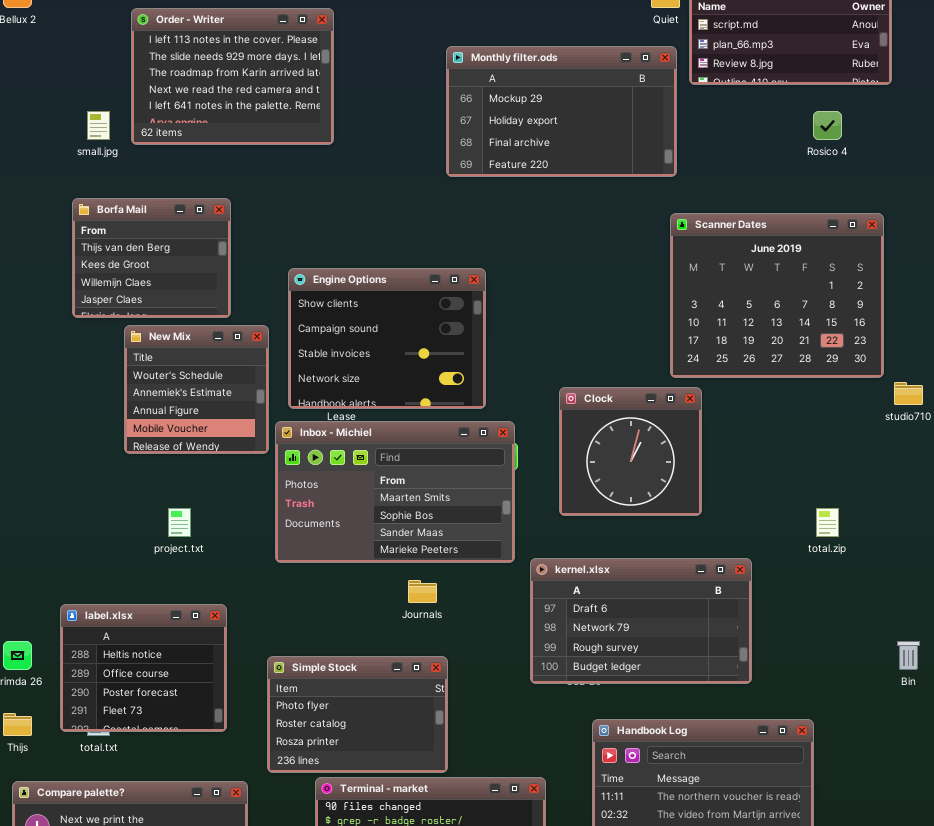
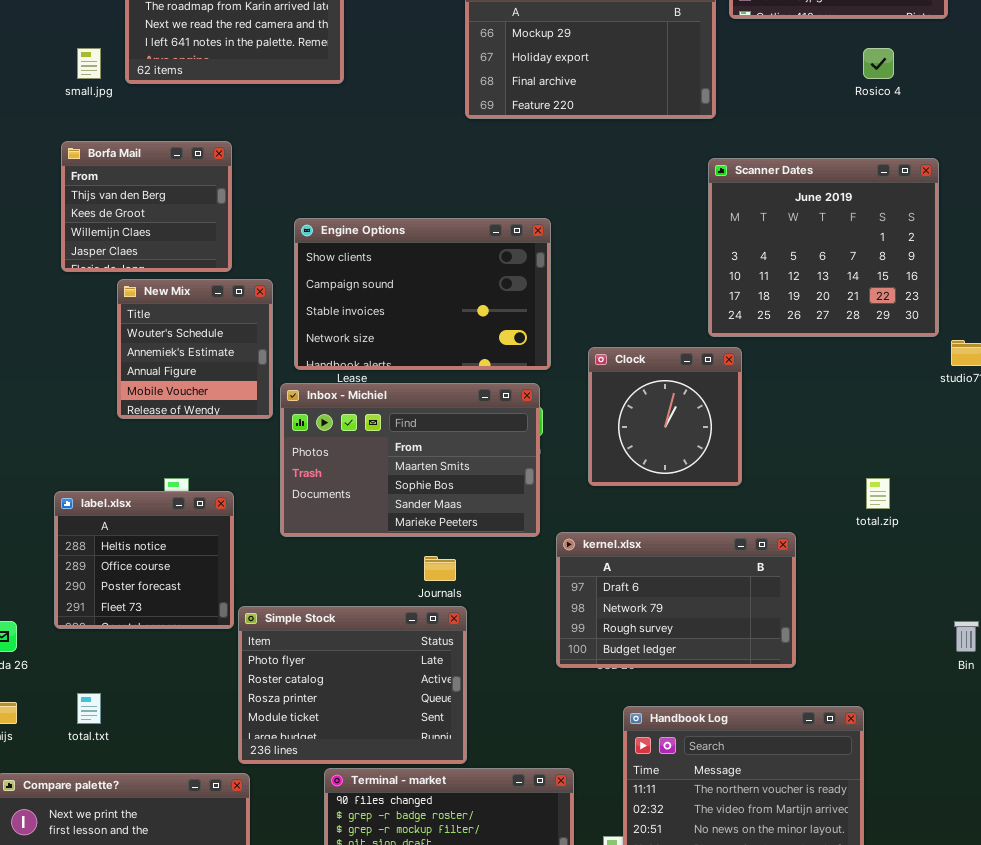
Engine Options: [288,268,486,409] -> [294,218,551,370], resized
label.xlsx: [60,604,227,732] -> [54,491,234,629], moved
Simple Stock: [267,656,448,773] -> [238,606,467,764], resized

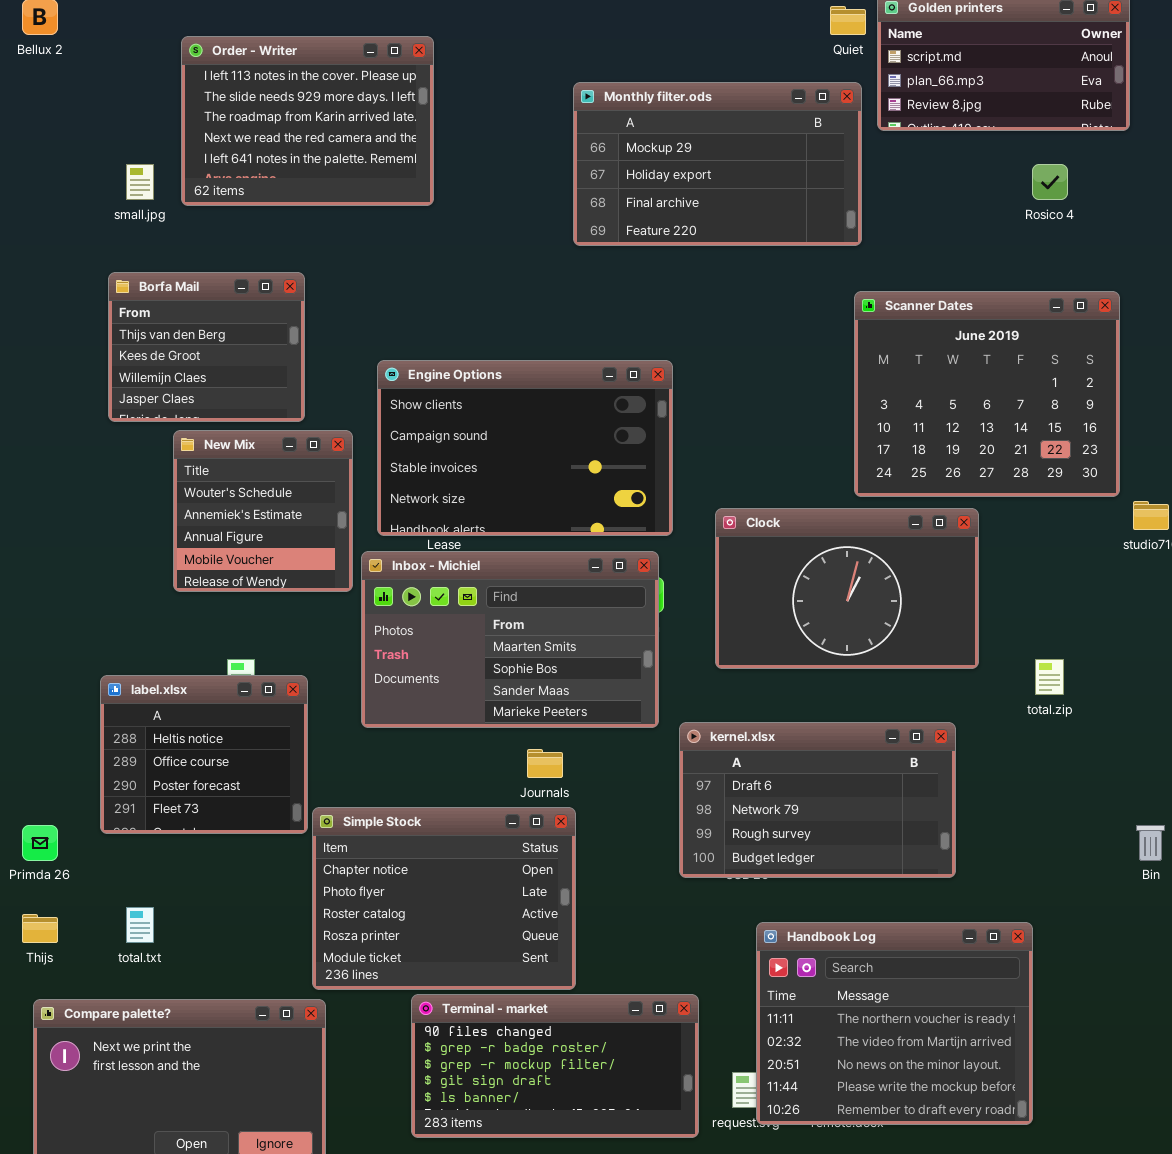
Clock: [588,347,742,486] -> [715,508,979,669], resized
Simple Stock: [238,606,467,764] -> [312,807,576,990], scrolled up 1 row

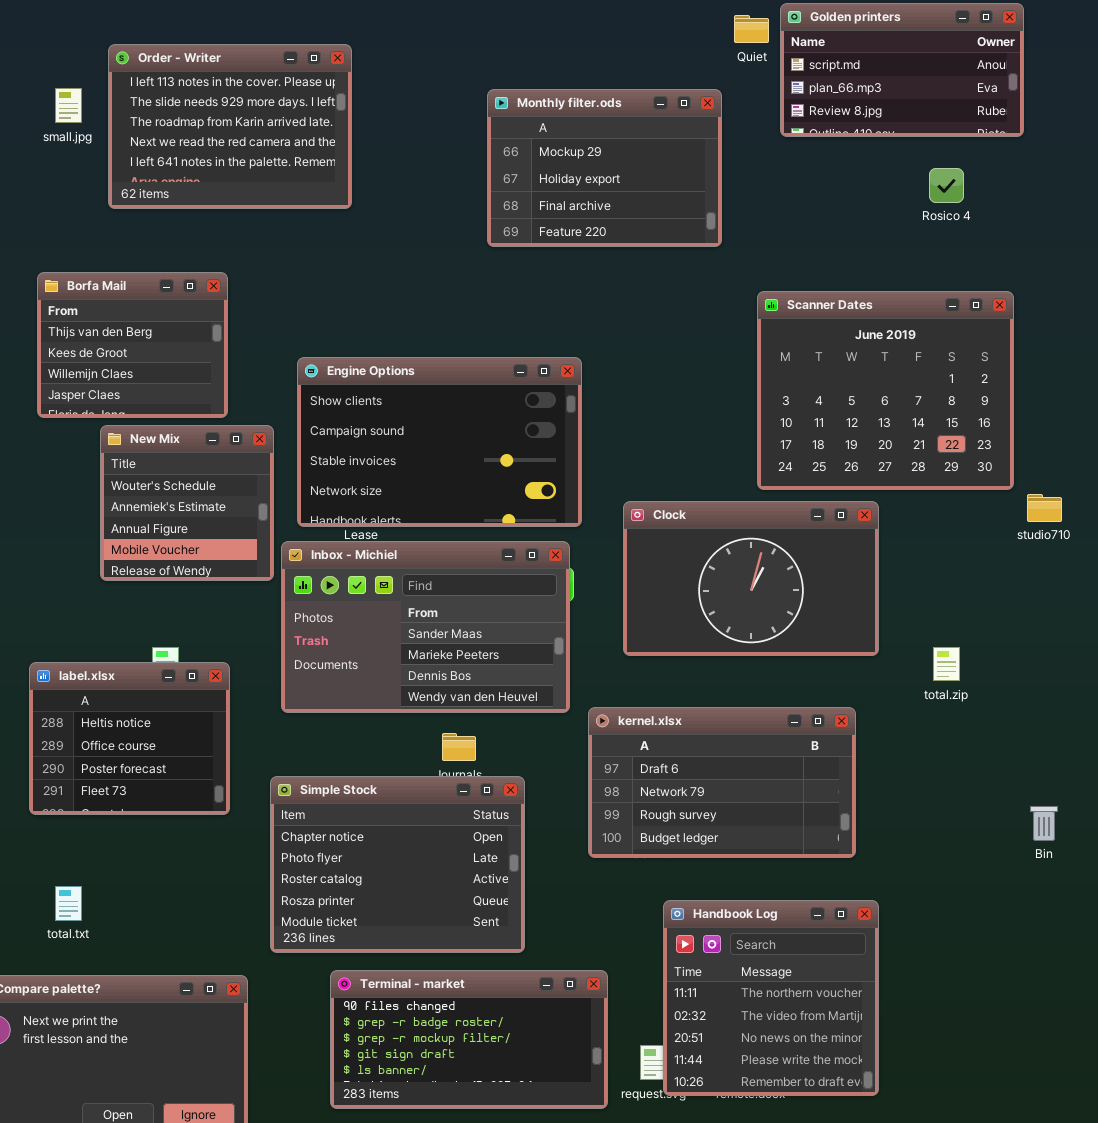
Monthly filter.ods: [573,82,862,246] -> [487,89,722,247], resized
small.jpg: [126,164,154,200] -> [55,88,82,123], moved
Inbox - Michiel: [361,551,659,728] -> [281,541,570,713], scrolled down 2 rows
Simple Stock: [312,807,576,990] -> [270,776,525,953], moved
Handbook Log: [756,922,1033,1125] -> [663,900,879,1096], resized

